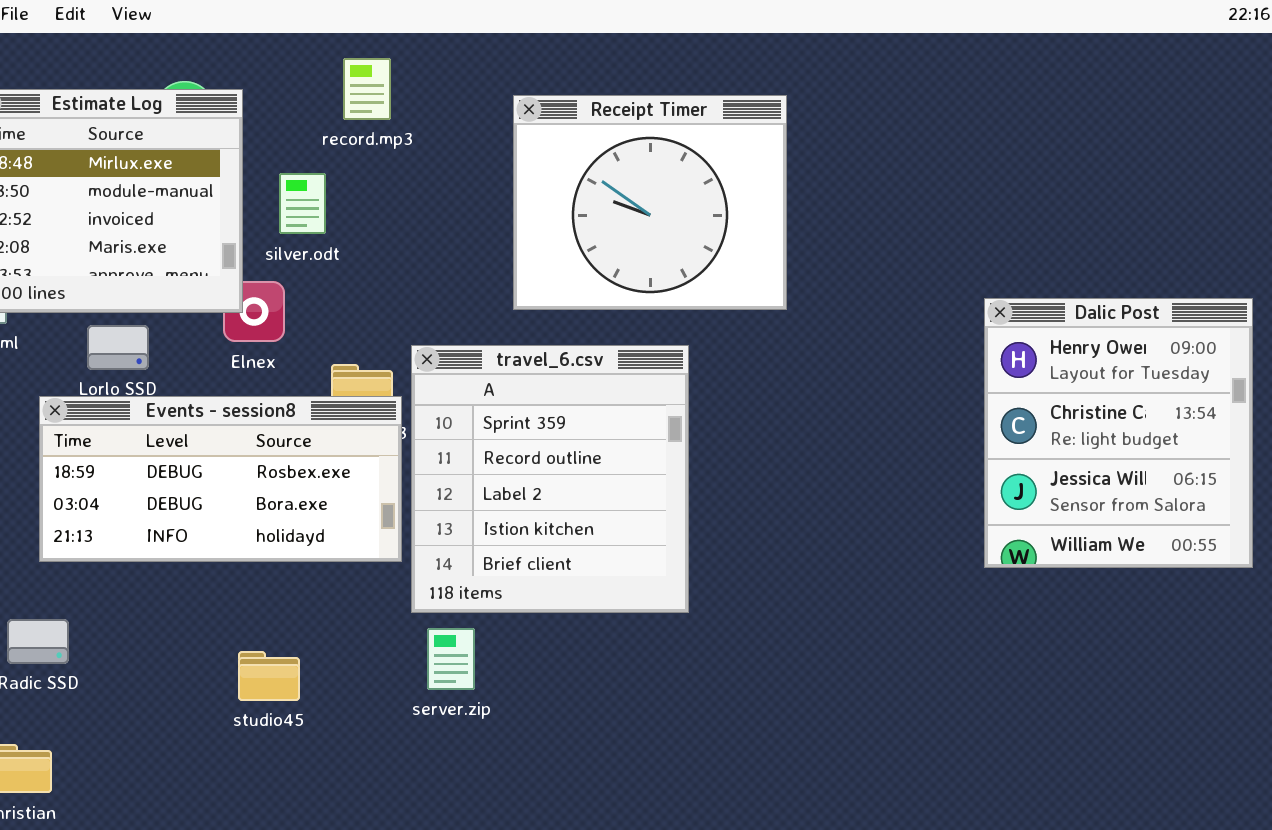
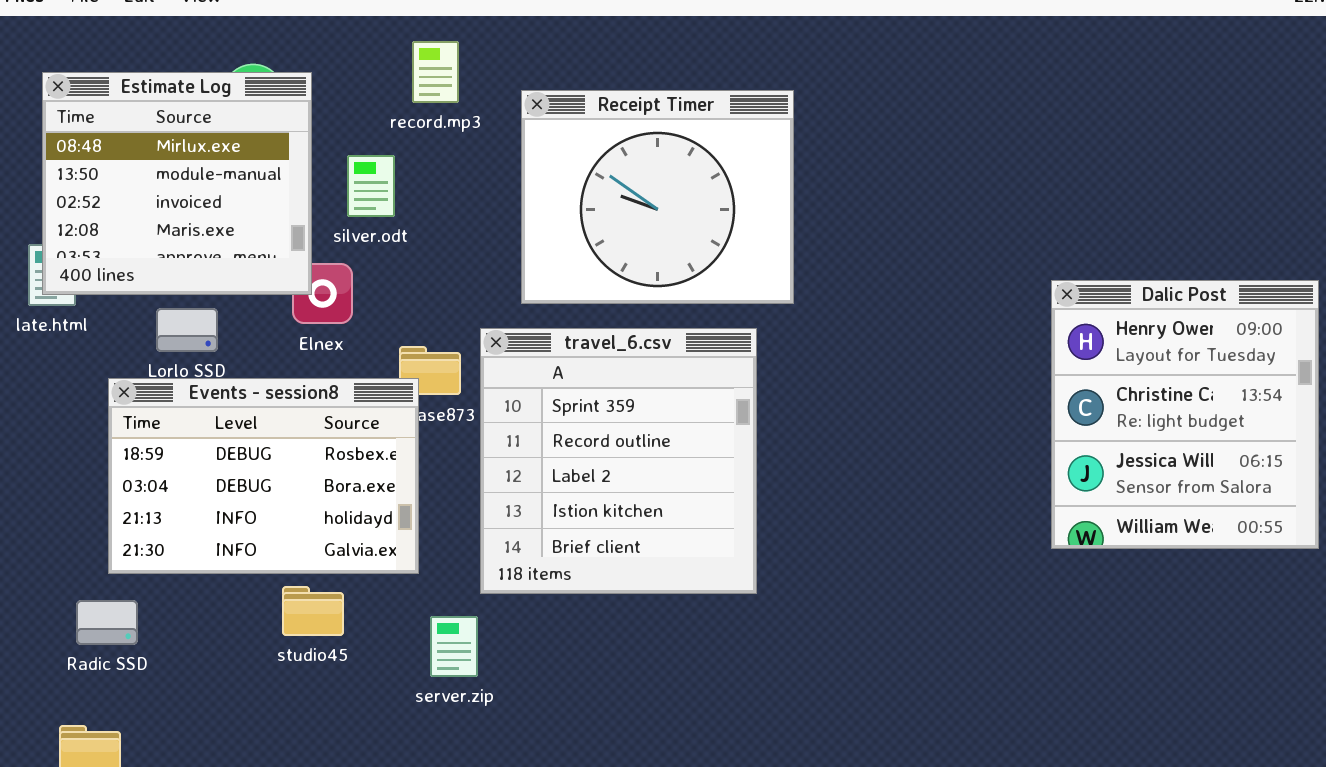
Receipt Timer: [513,95,787,310] -> [521,90,794,304], moved
Events - session8: [39,396,402,562] -> [108,378,419,574], resized
server.zip: [427,628,475,690] -> [430,616,478,677], moved
studio45: [238,651,300,701] -> [282,586,344,636], moved

